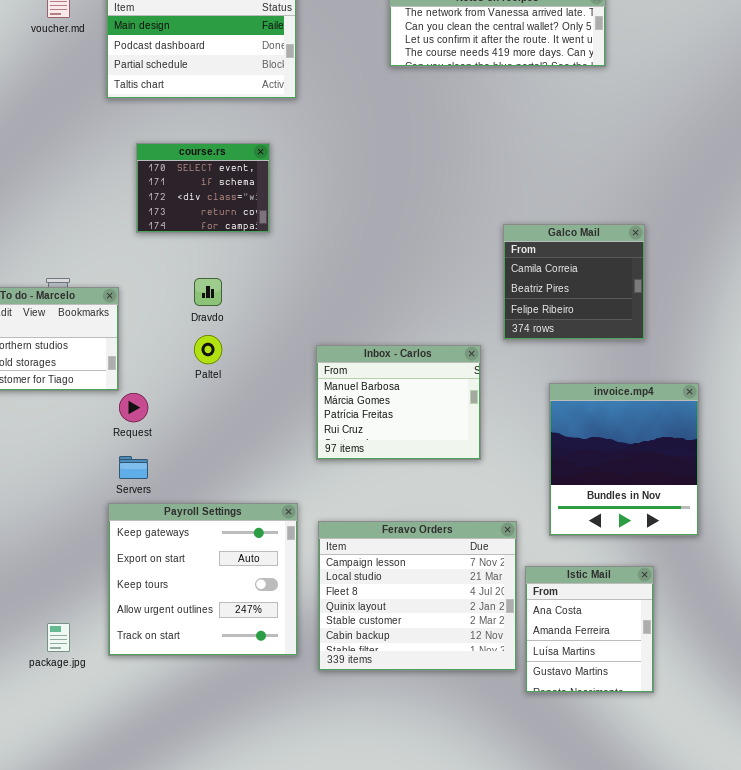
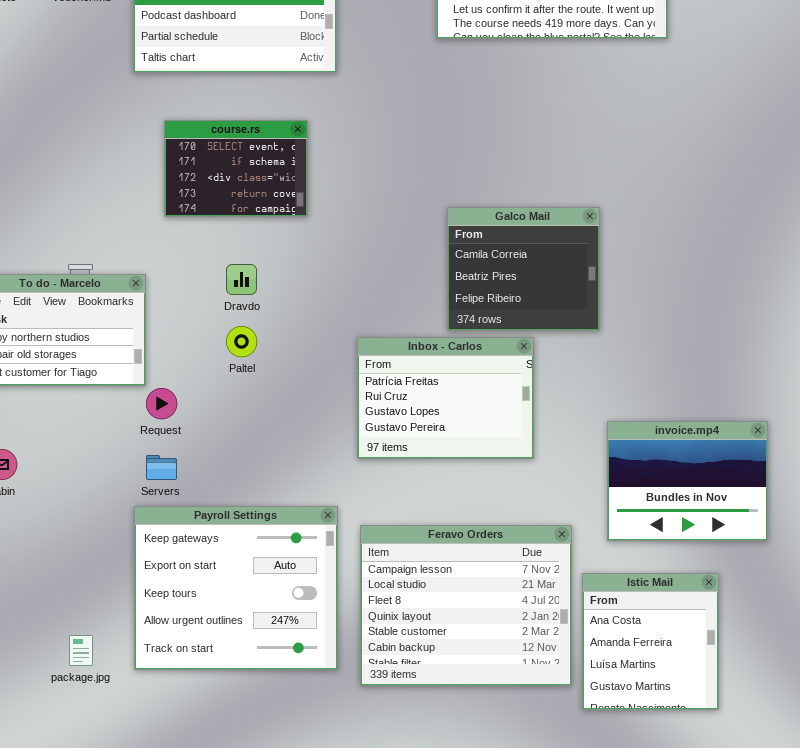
Galco Mail: [503,224,645,340] -> [447,207,600,331], moved
Inbox - Carlos: [316,345,481,460] -> [357,337,534,459], scrolled down 2 rows
invoice.mp4: [549,383,699,536] -> [607,421,768,541], resized

